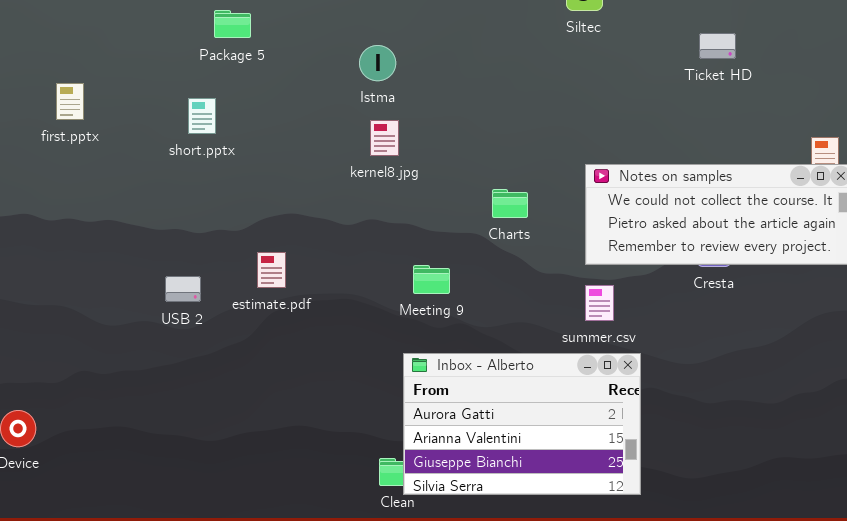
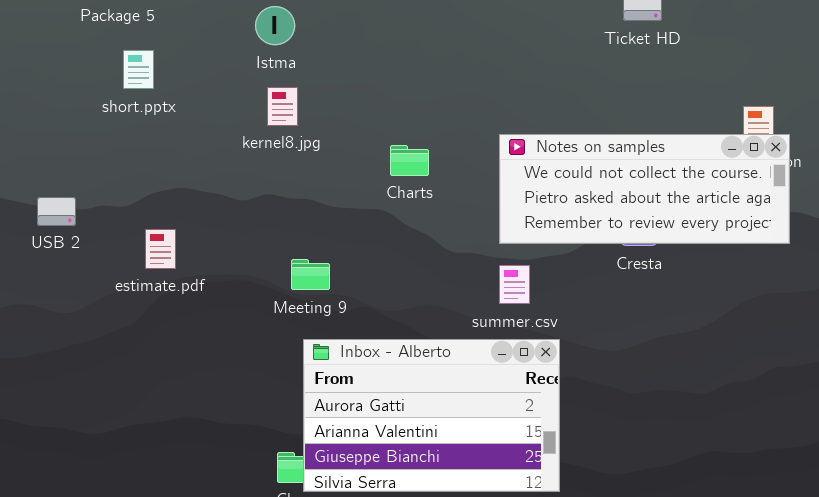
short.pptx: [188,98,216,134] -> [123,50,154,89], moved
Charts: [492,189,528,218] -> [390,145,429,176], moved
Meeting 9: [413,265,450,294] -> [291,259,330,290], moved
USB 2: [165,276,201,302] -> [37,197,76,226], moved

